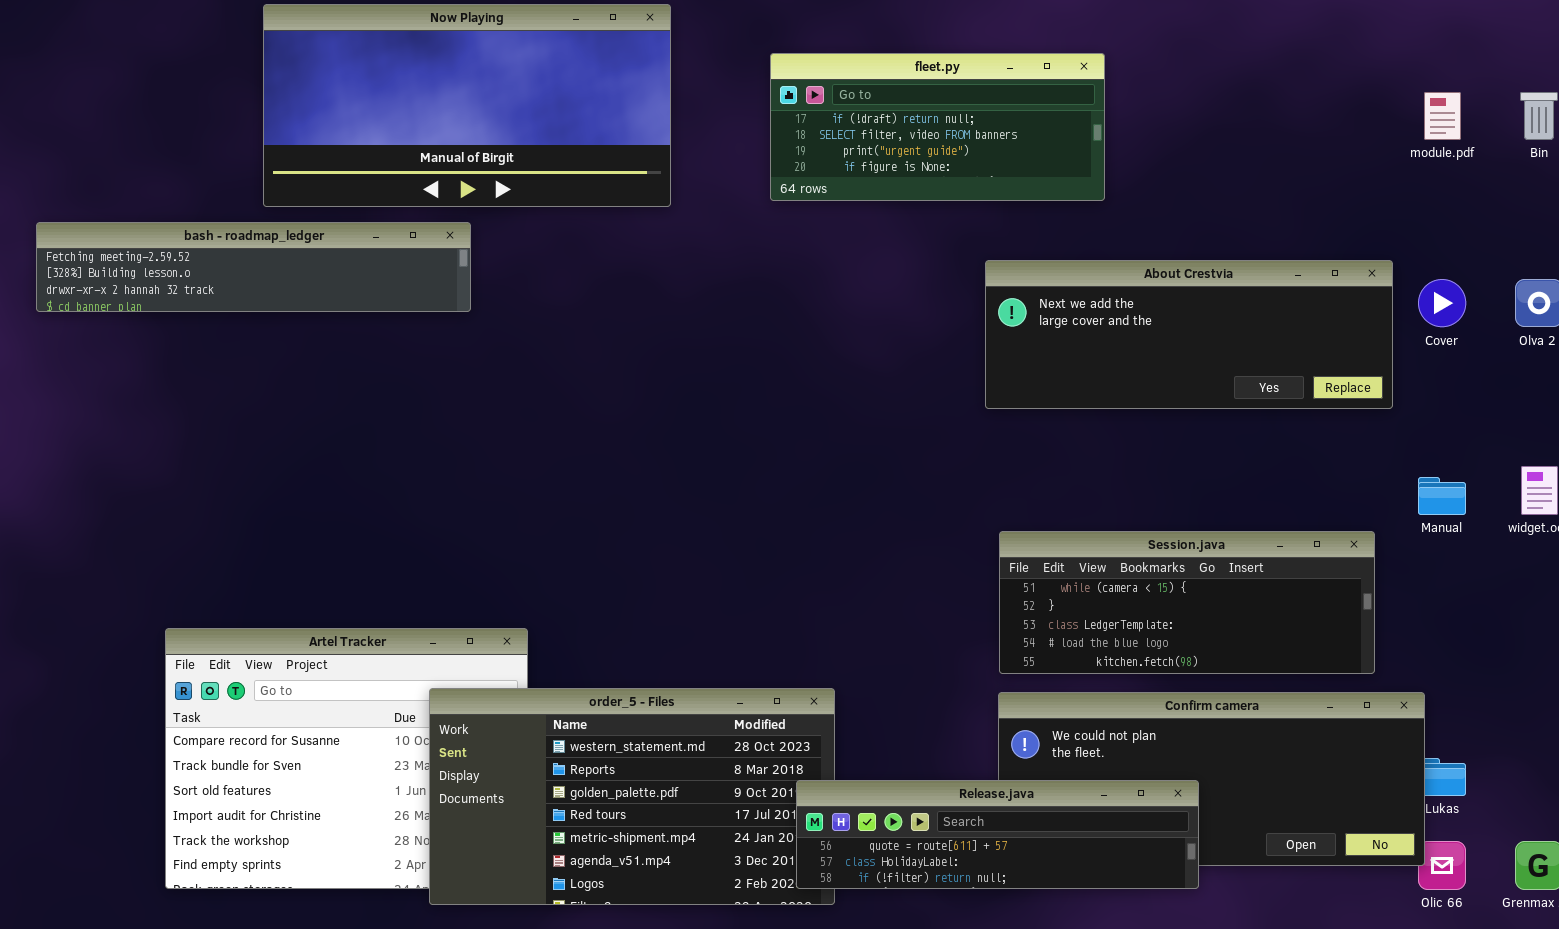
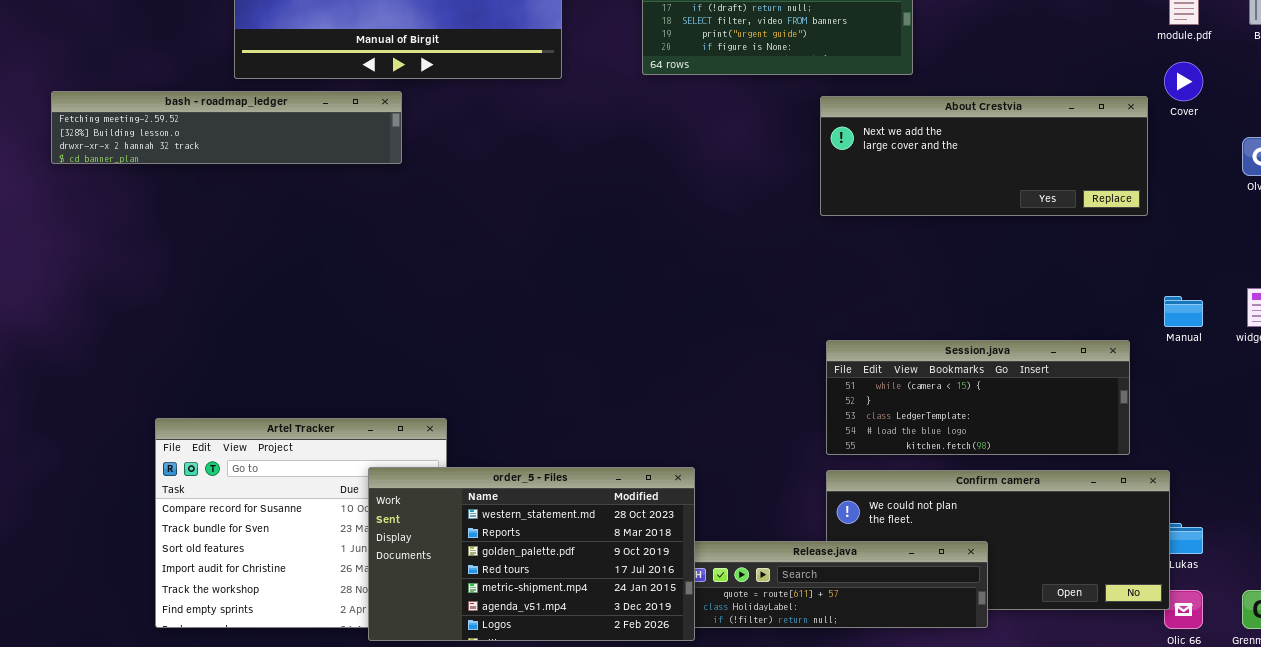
About Crestvia: [985,260,1393,409] -> [820,96,1148,216], moved
Cover: [1418,279,1466,327] -> [1164,62,1203,101], moved
order_5 - Files: [429,688,835,905] -> [368,467,695,641], raised

